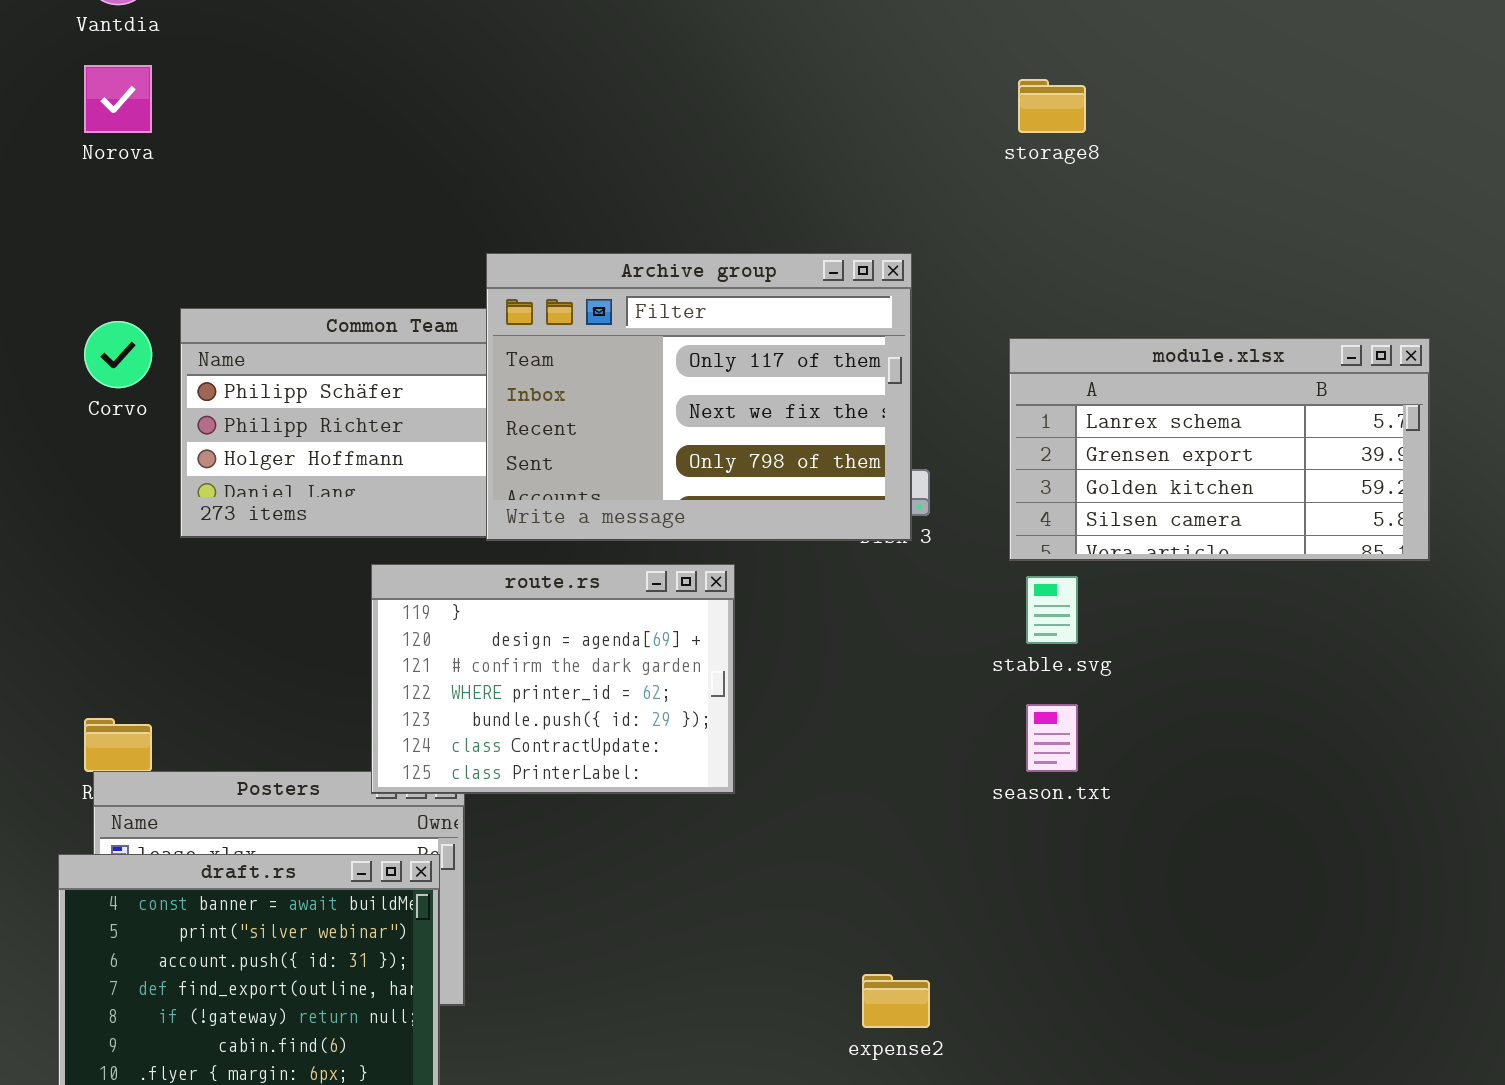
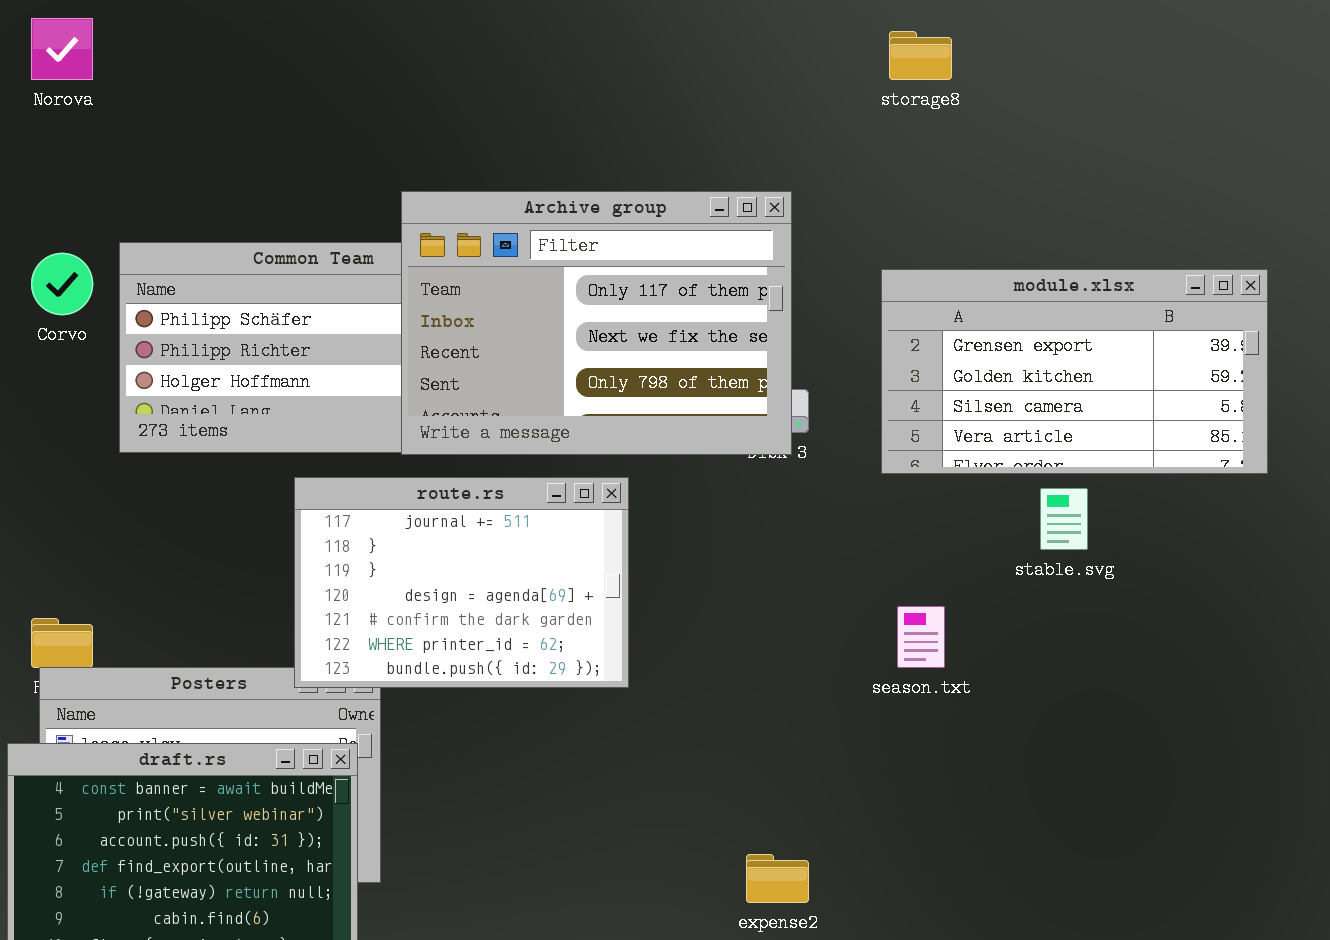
module.xlsx: [1009,338,1430,561] -> [881,269,1268,474], scrolled down 1 row
route.rs: [371,564,735,794] -> [294,477,629,688], scrolled up 2 rows
stable.svg: [1026,576,1078,644] -> [1040,488,1088,550], moved

